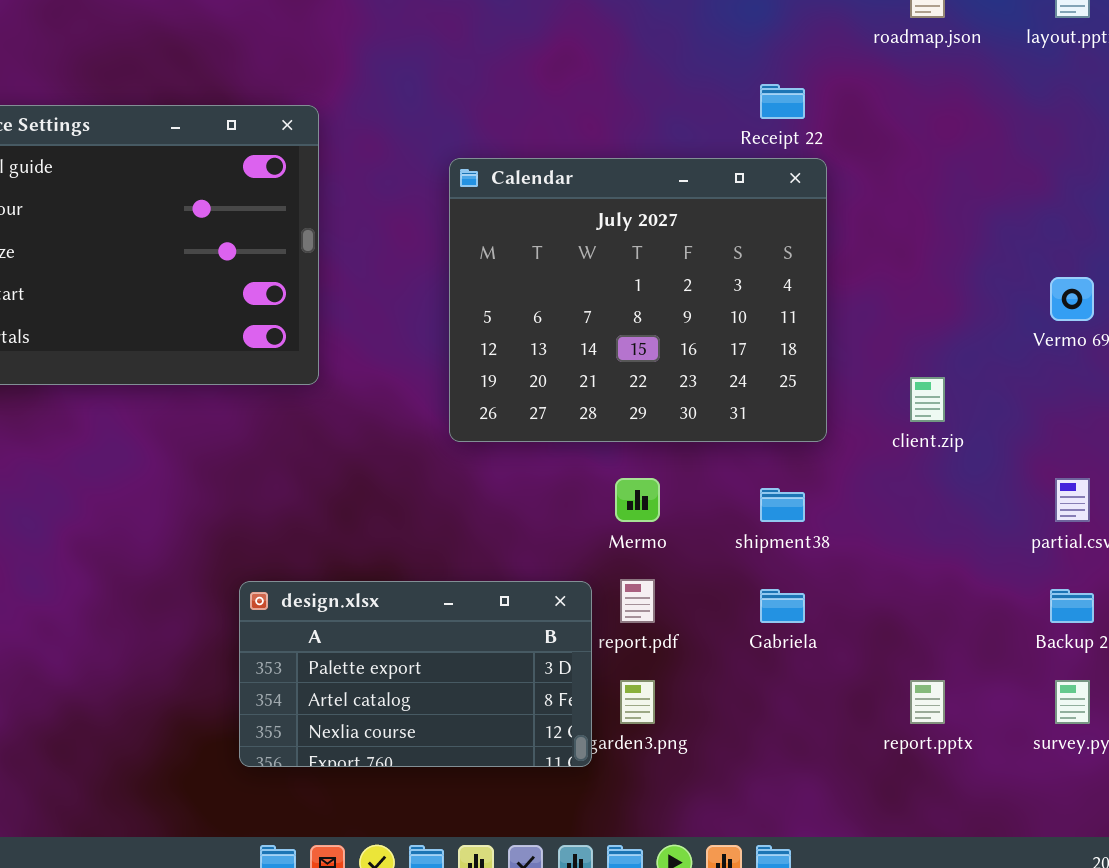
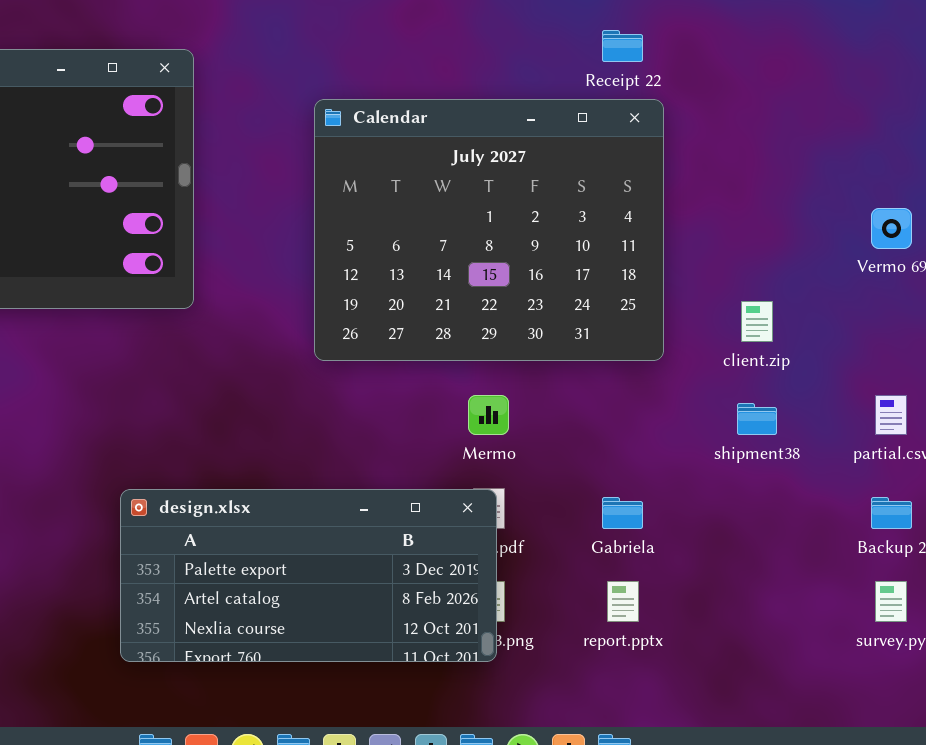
shipment38: [760,488,805,522] -> [737,403,777,435], moved
design.xlsx: [239,581,592,767] -> [120,489,497,662], resized
report.pptx: [910,680,945,724] -> [607,581,639,622], moved

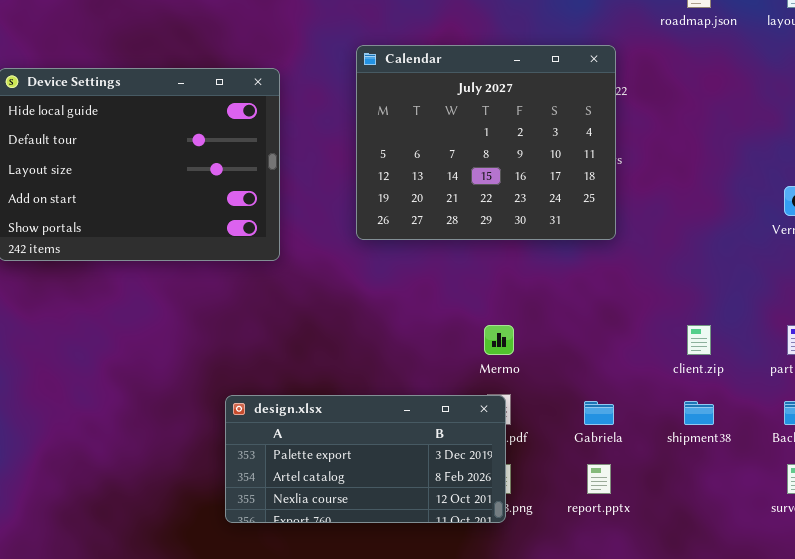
Calendar: [314,99,664,361] -> [356,45,616,240], moved
client.zip: [741,301,773,342] -> [687,325,711,355], moved
shipment38: [737,403,777,435] -> [684,401,714,425], moved

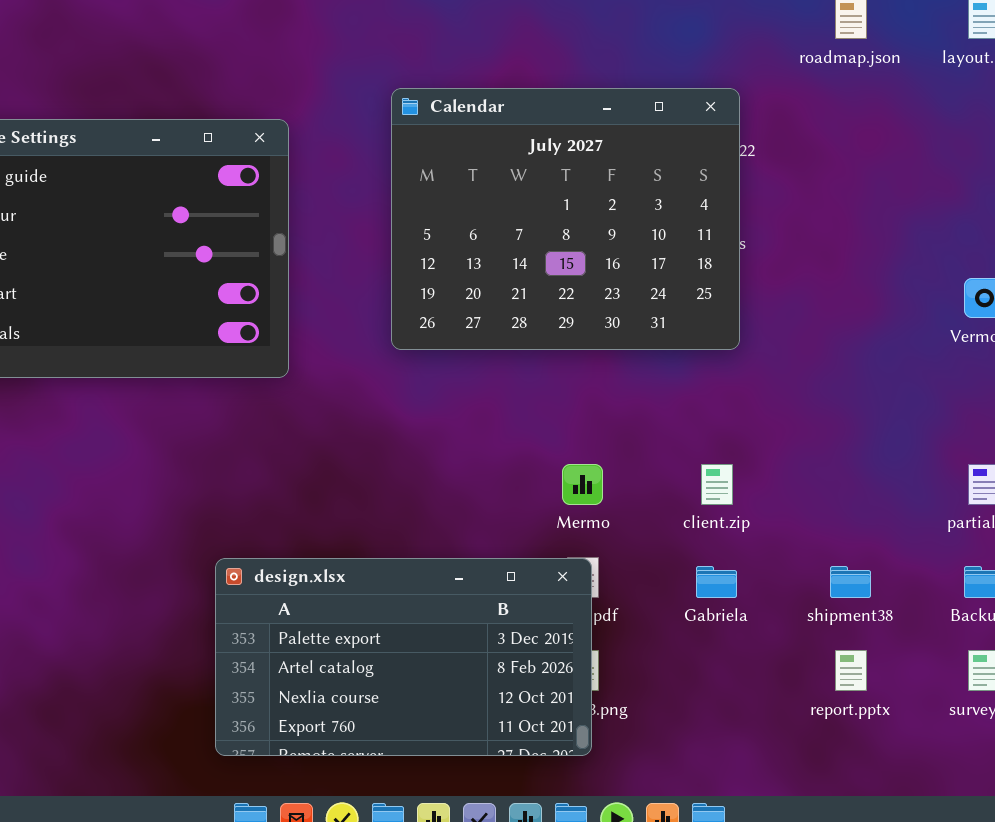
client.zip: [687,325,711,355] -> [701,464,733,505], moved
design.xlsx: [225,395,506,523] -> [215,558,592,756], resized
report.pptx: [587,464,611,494] -> [835,650,867,691], moved

